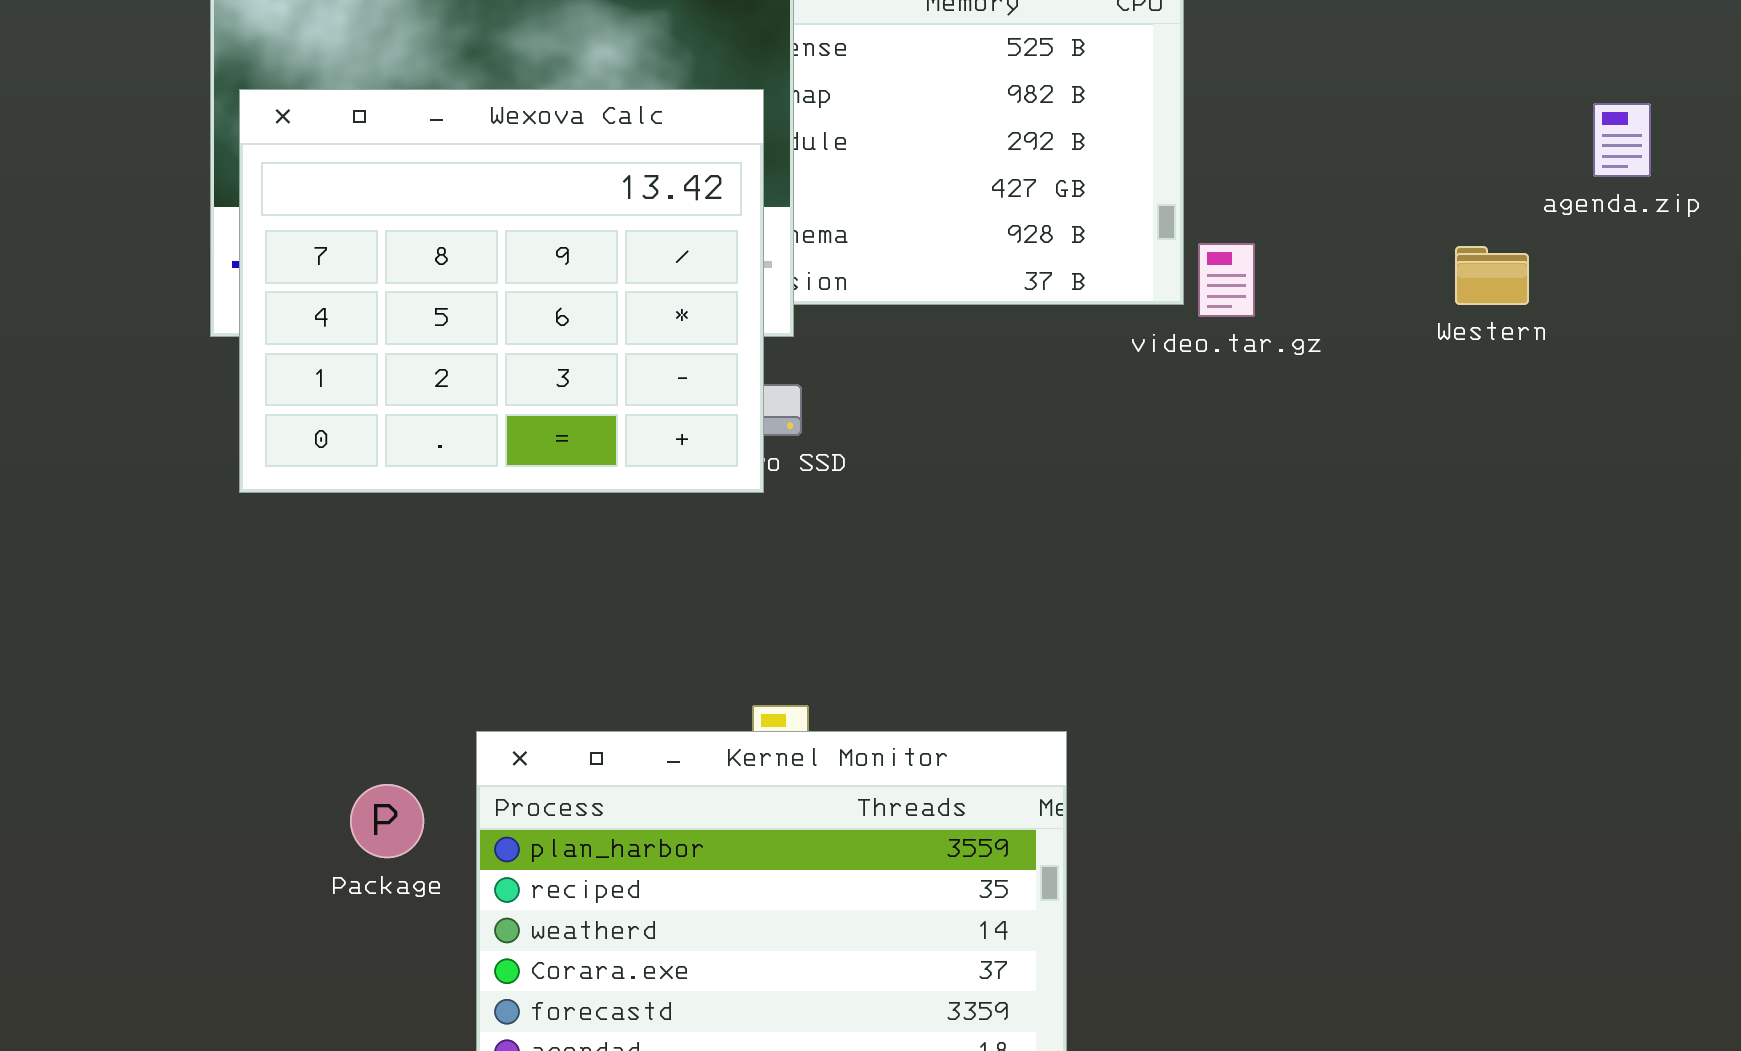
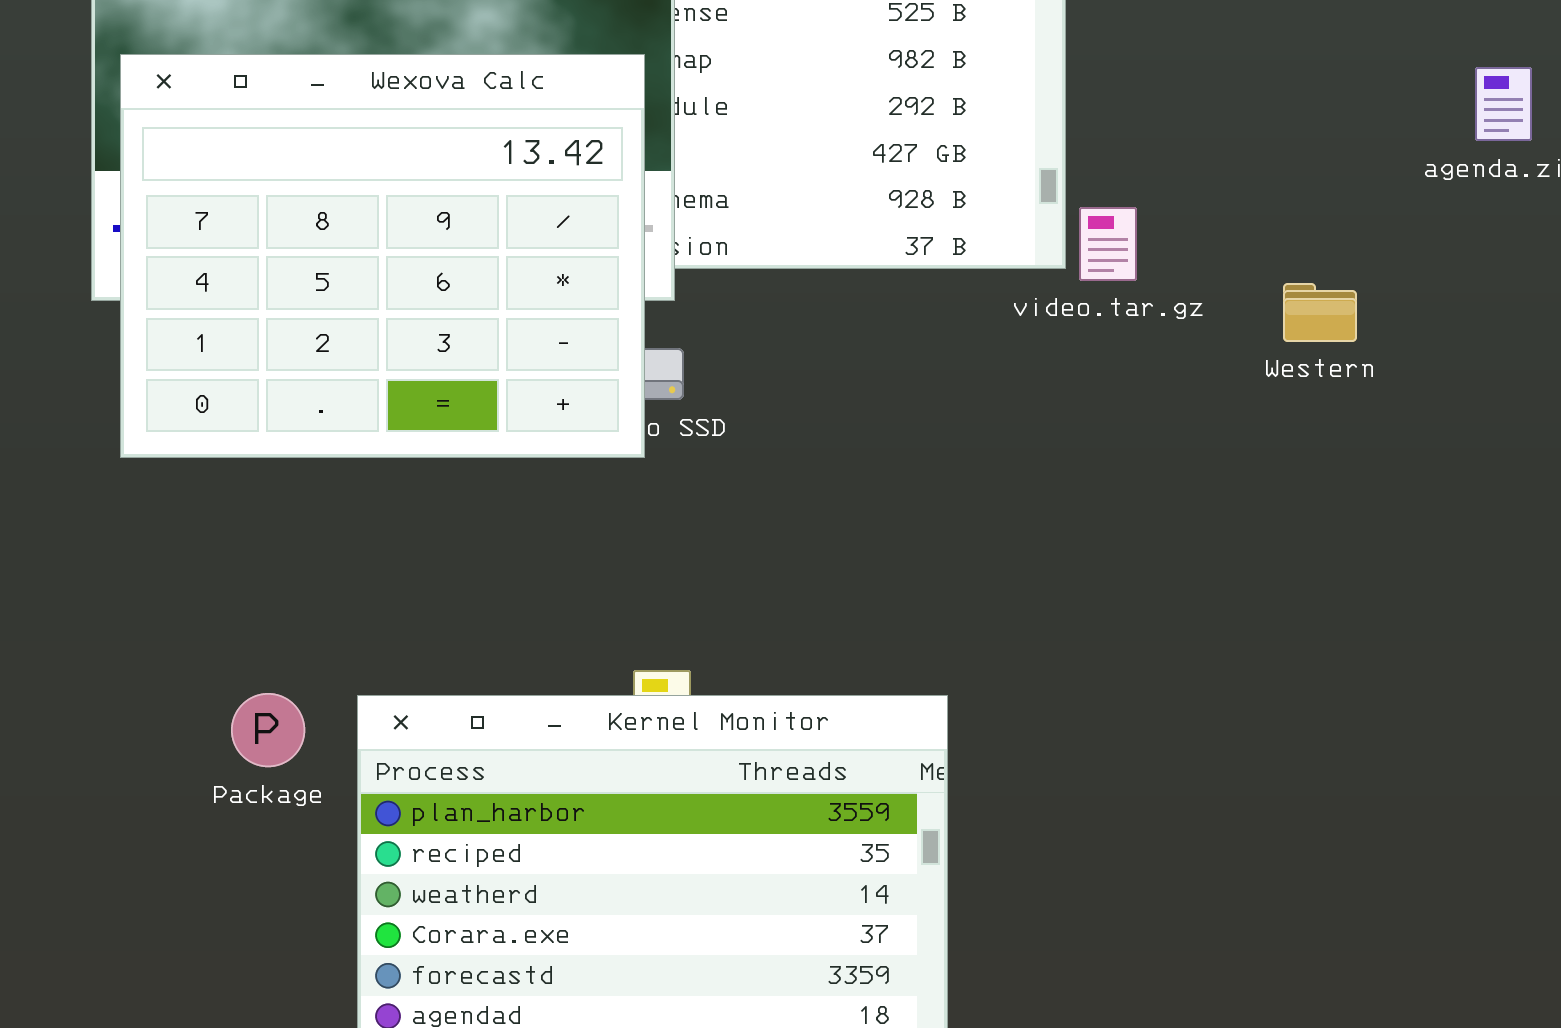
Western: [1455,246,1529,305] -> [1283,283,1357,342], moved
Package: [350,784,424,858] -> [231,693,305,767], moved

